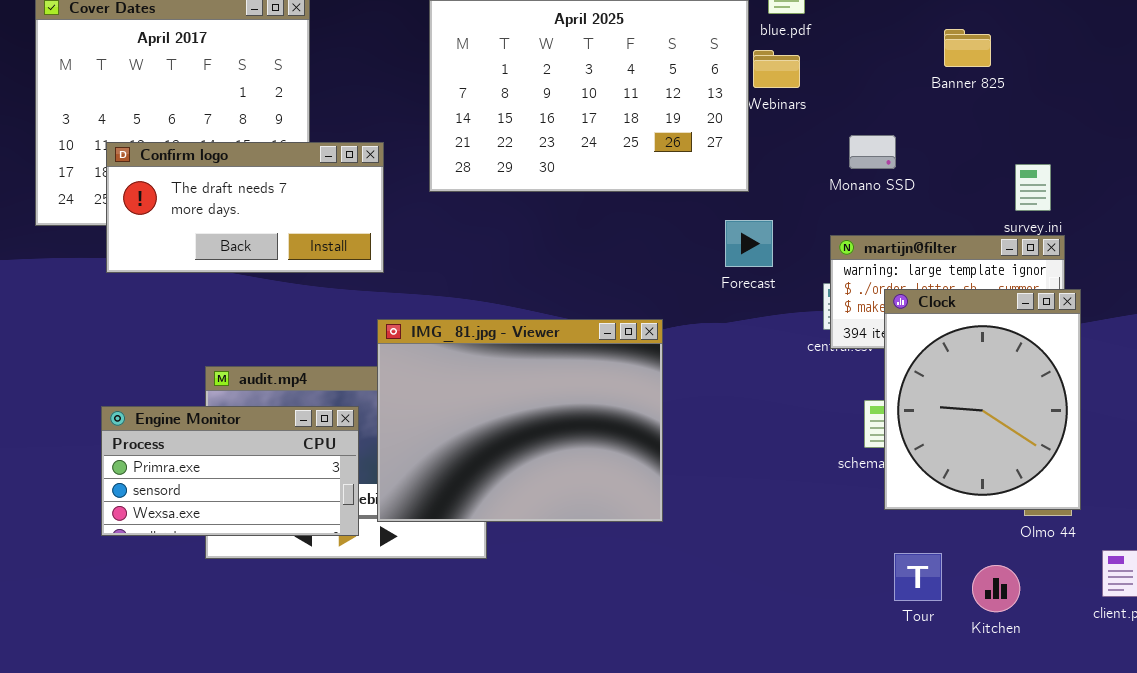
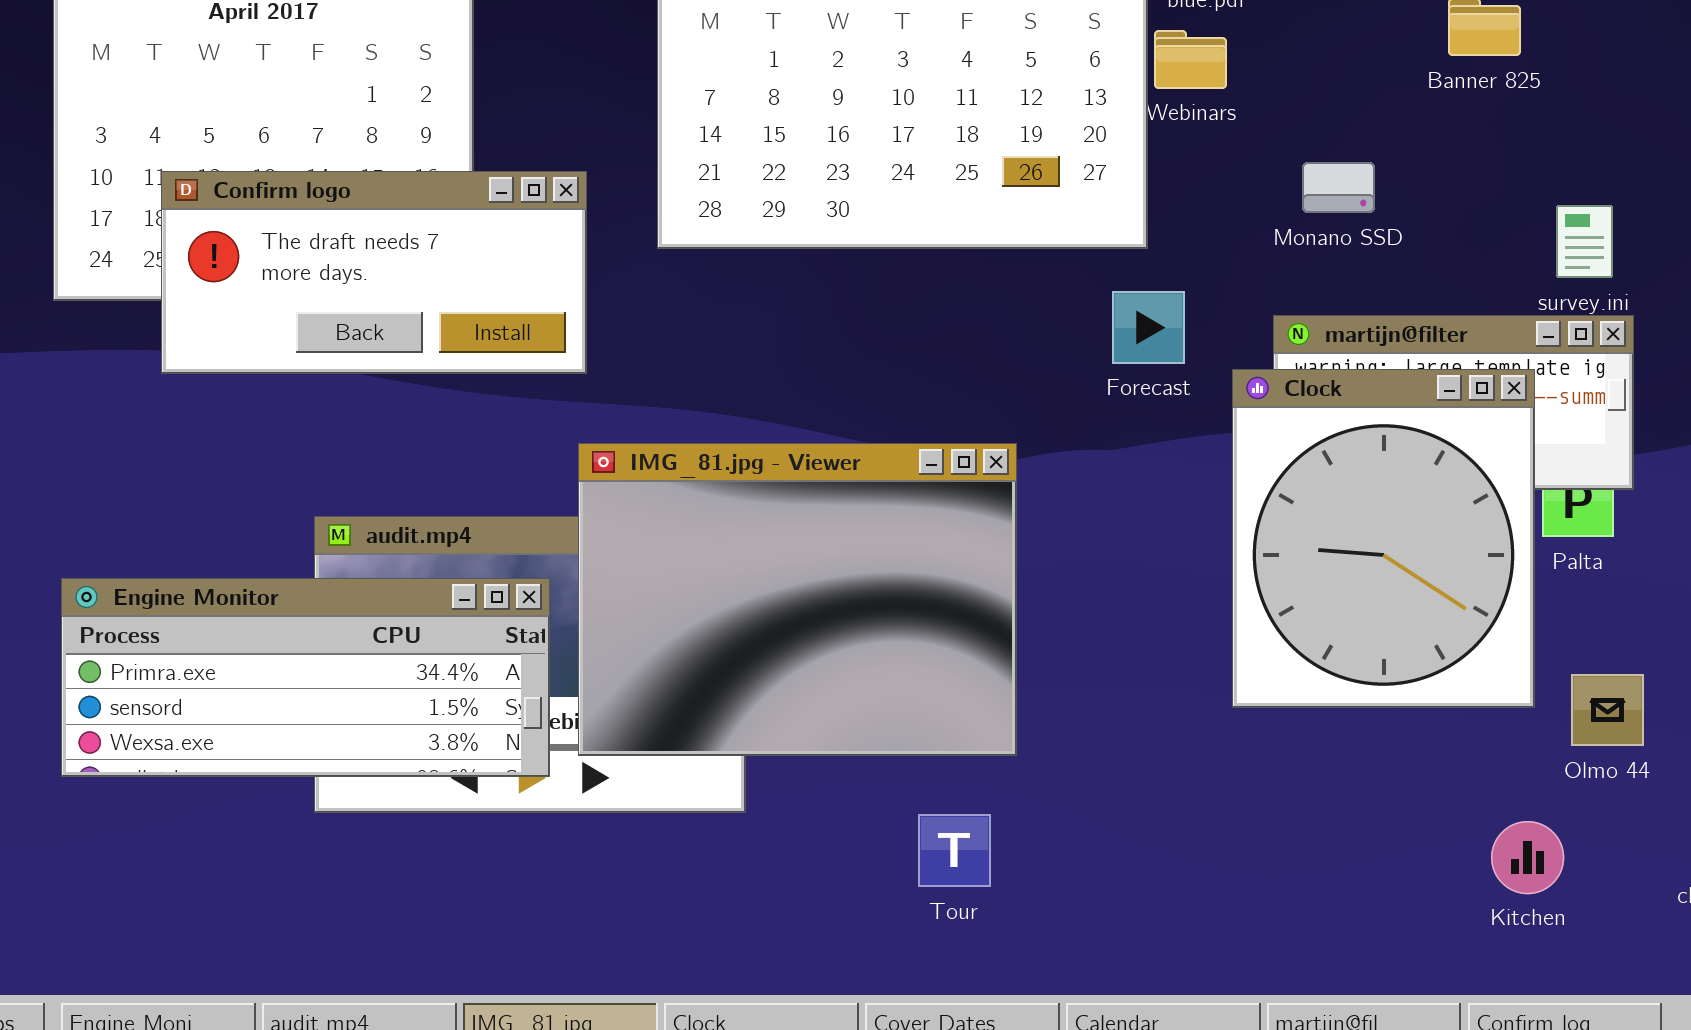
Clock: [884,289,1081,510] -> [1232,369,1535,708], moved
Engine Monitor: [101,406,359,536] -> [61,578,550,777], resized
Tour: [894,553,942,601] -> [918,814,991,887], moved

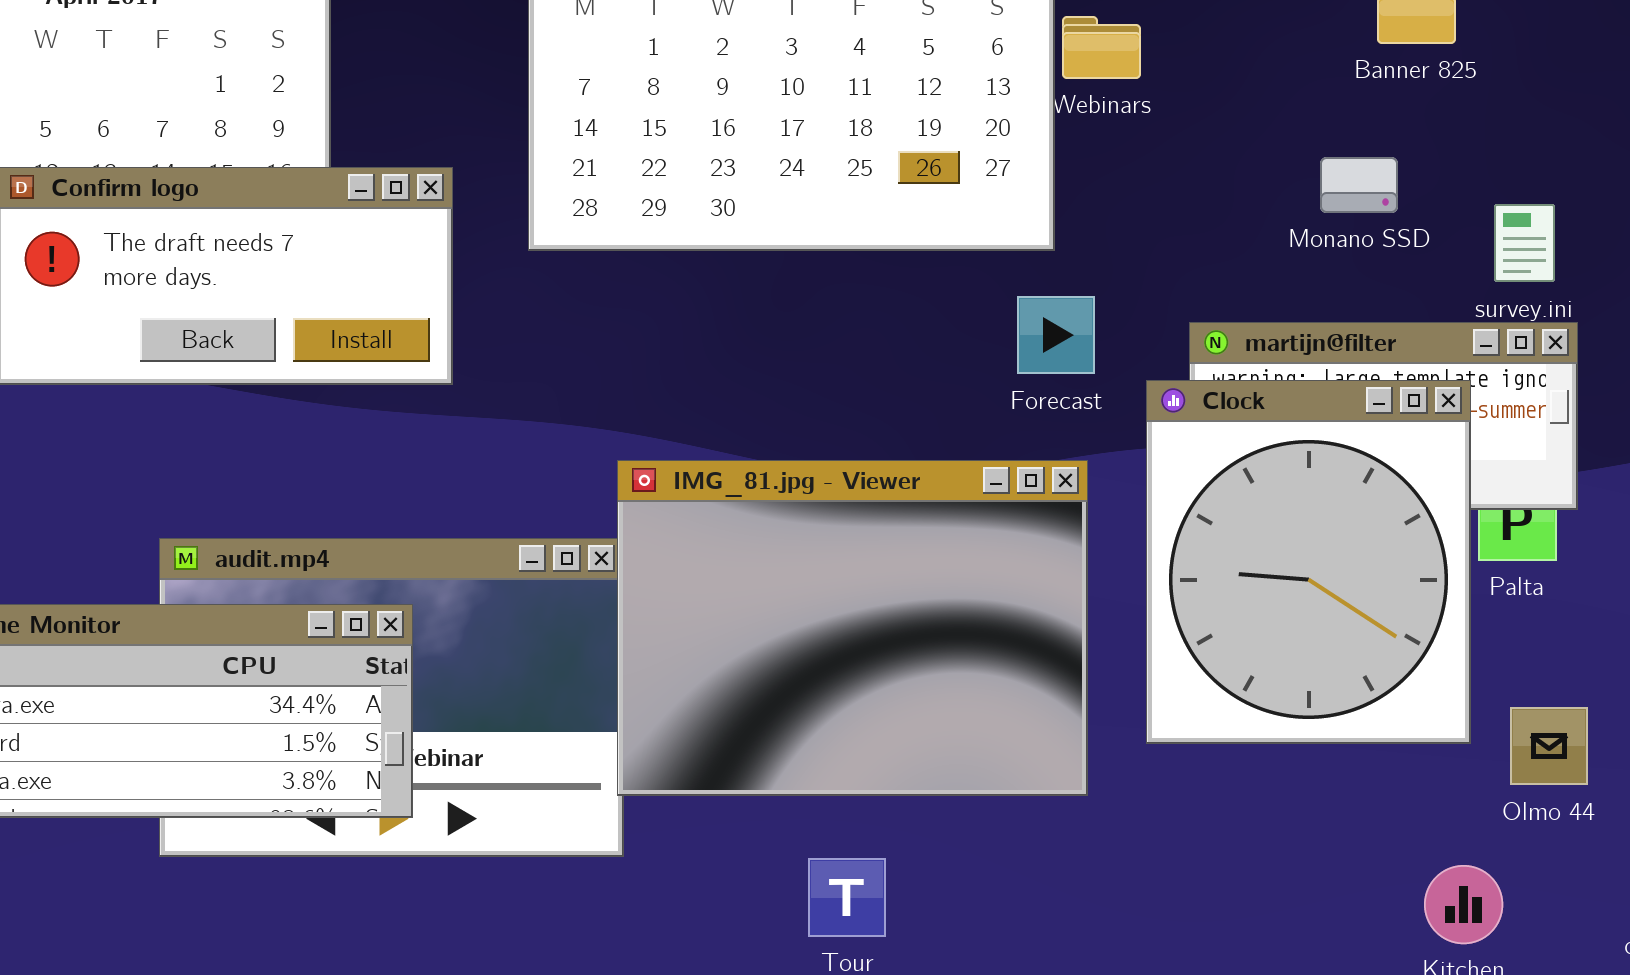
Monano SSD: [1302,162,1375,213] -> [1320,157,1398,213], moved
IMG_81.jpg - Viewer: [578,443,1017,756] -> [617,460,1088,796], moved

